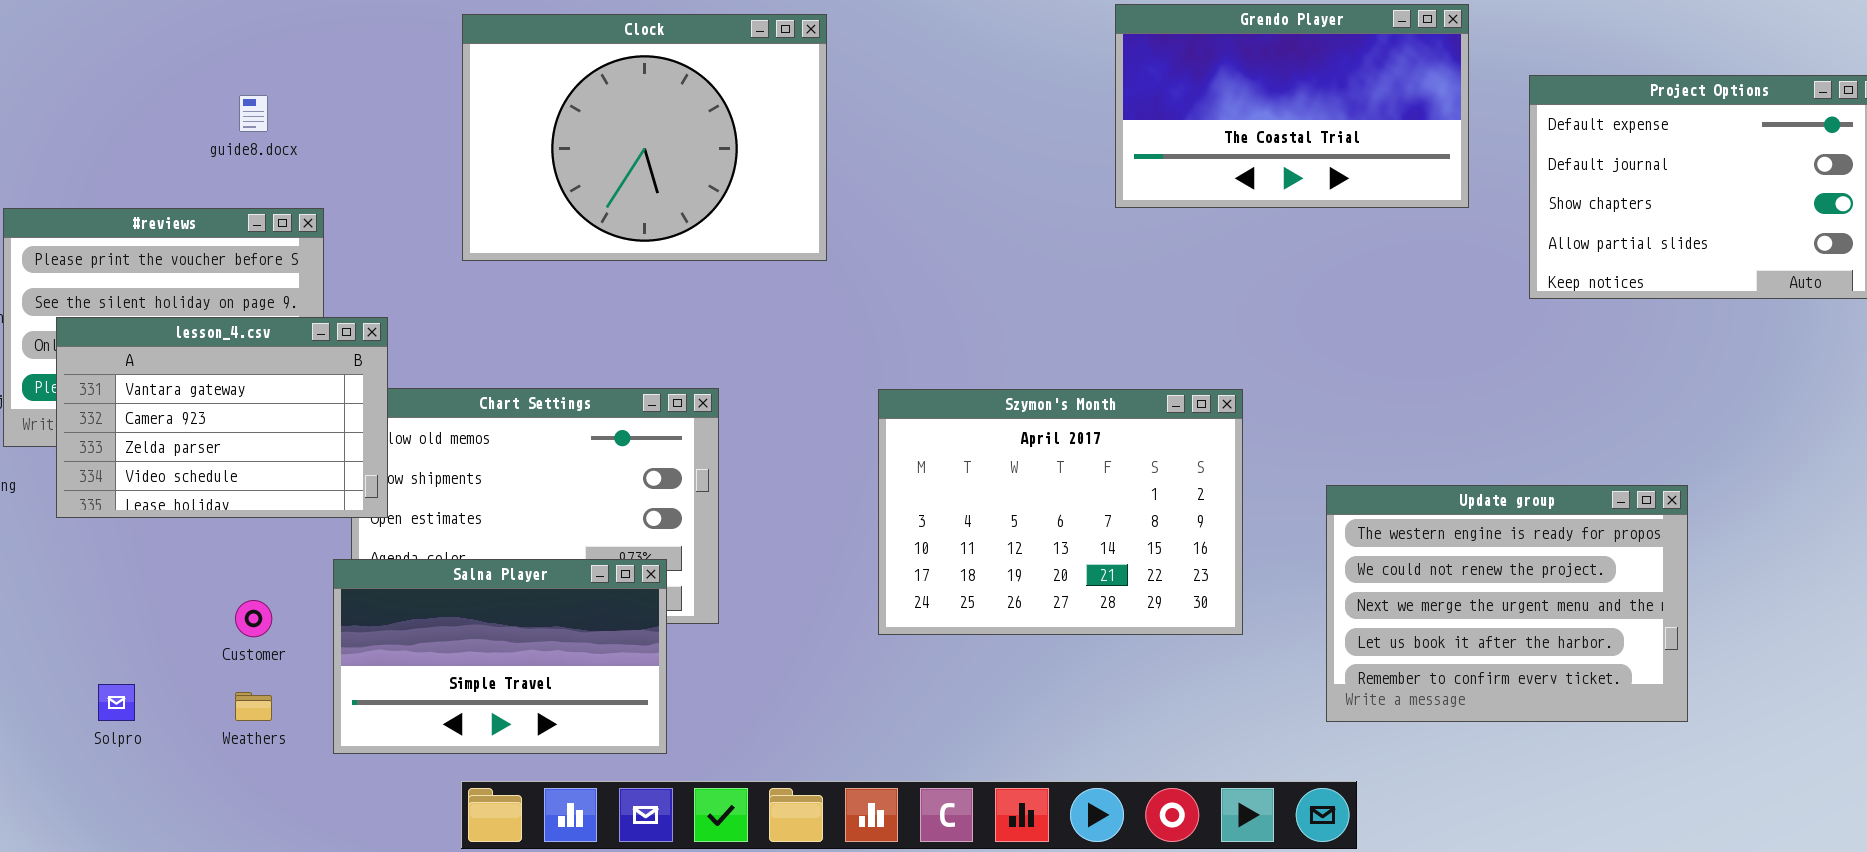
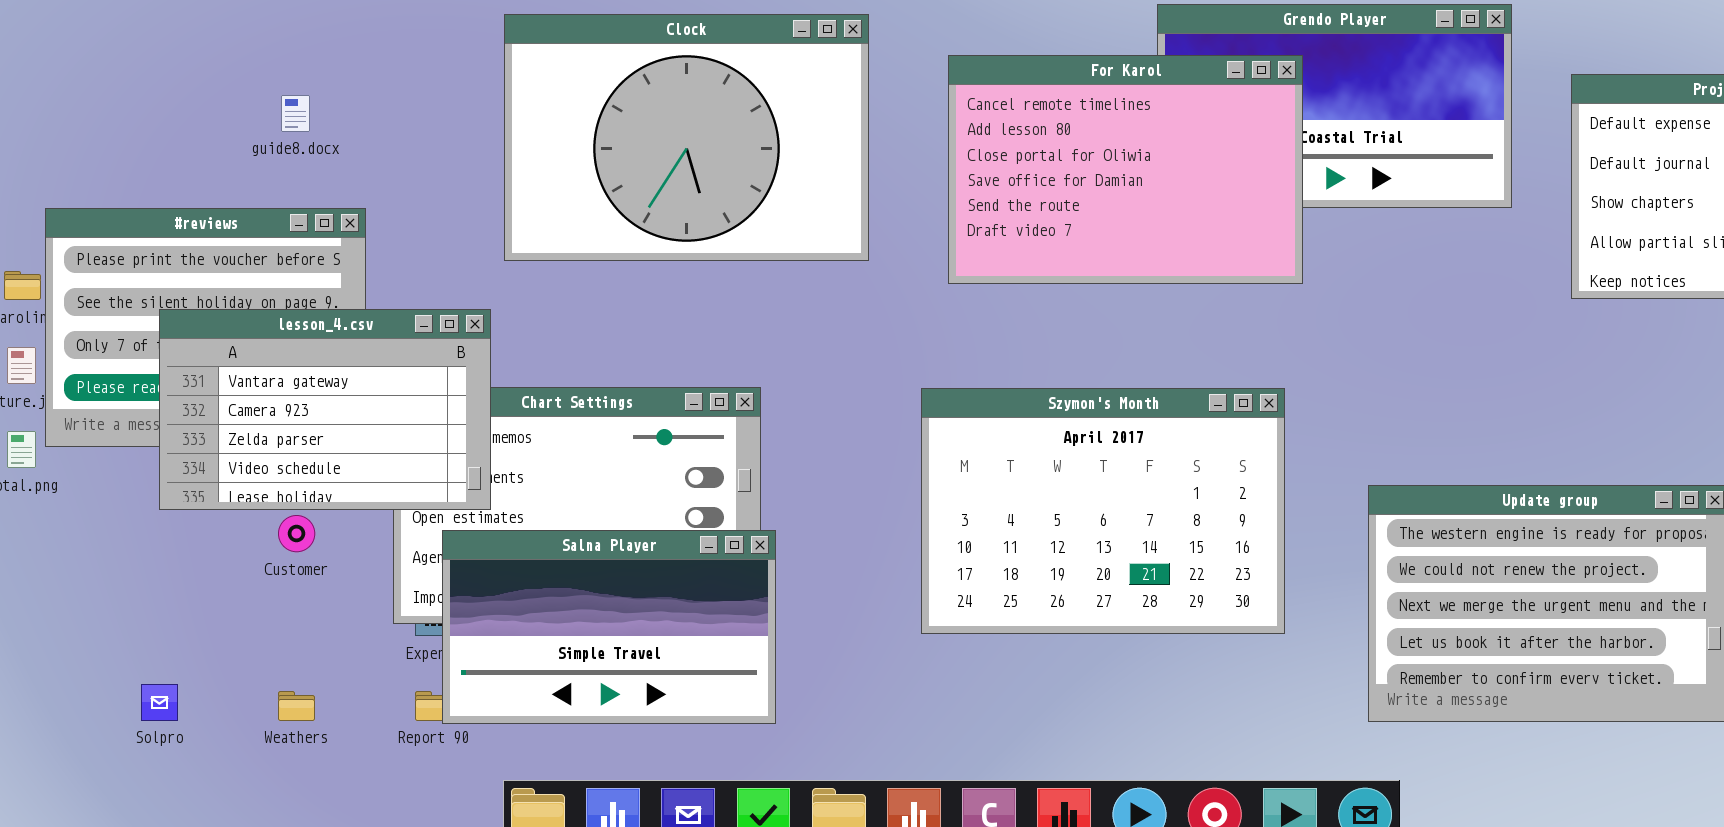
For Karol: none -> [948,55,1303,284], opened
lesson_4.csv: [56,317,388,518] -> [159,309,491,510], moved
Salna Player: [333,559,667,754] -> [442,530,776,724], moved
Customer: [235,600,272,637] -> [278,515,315,552], moved

